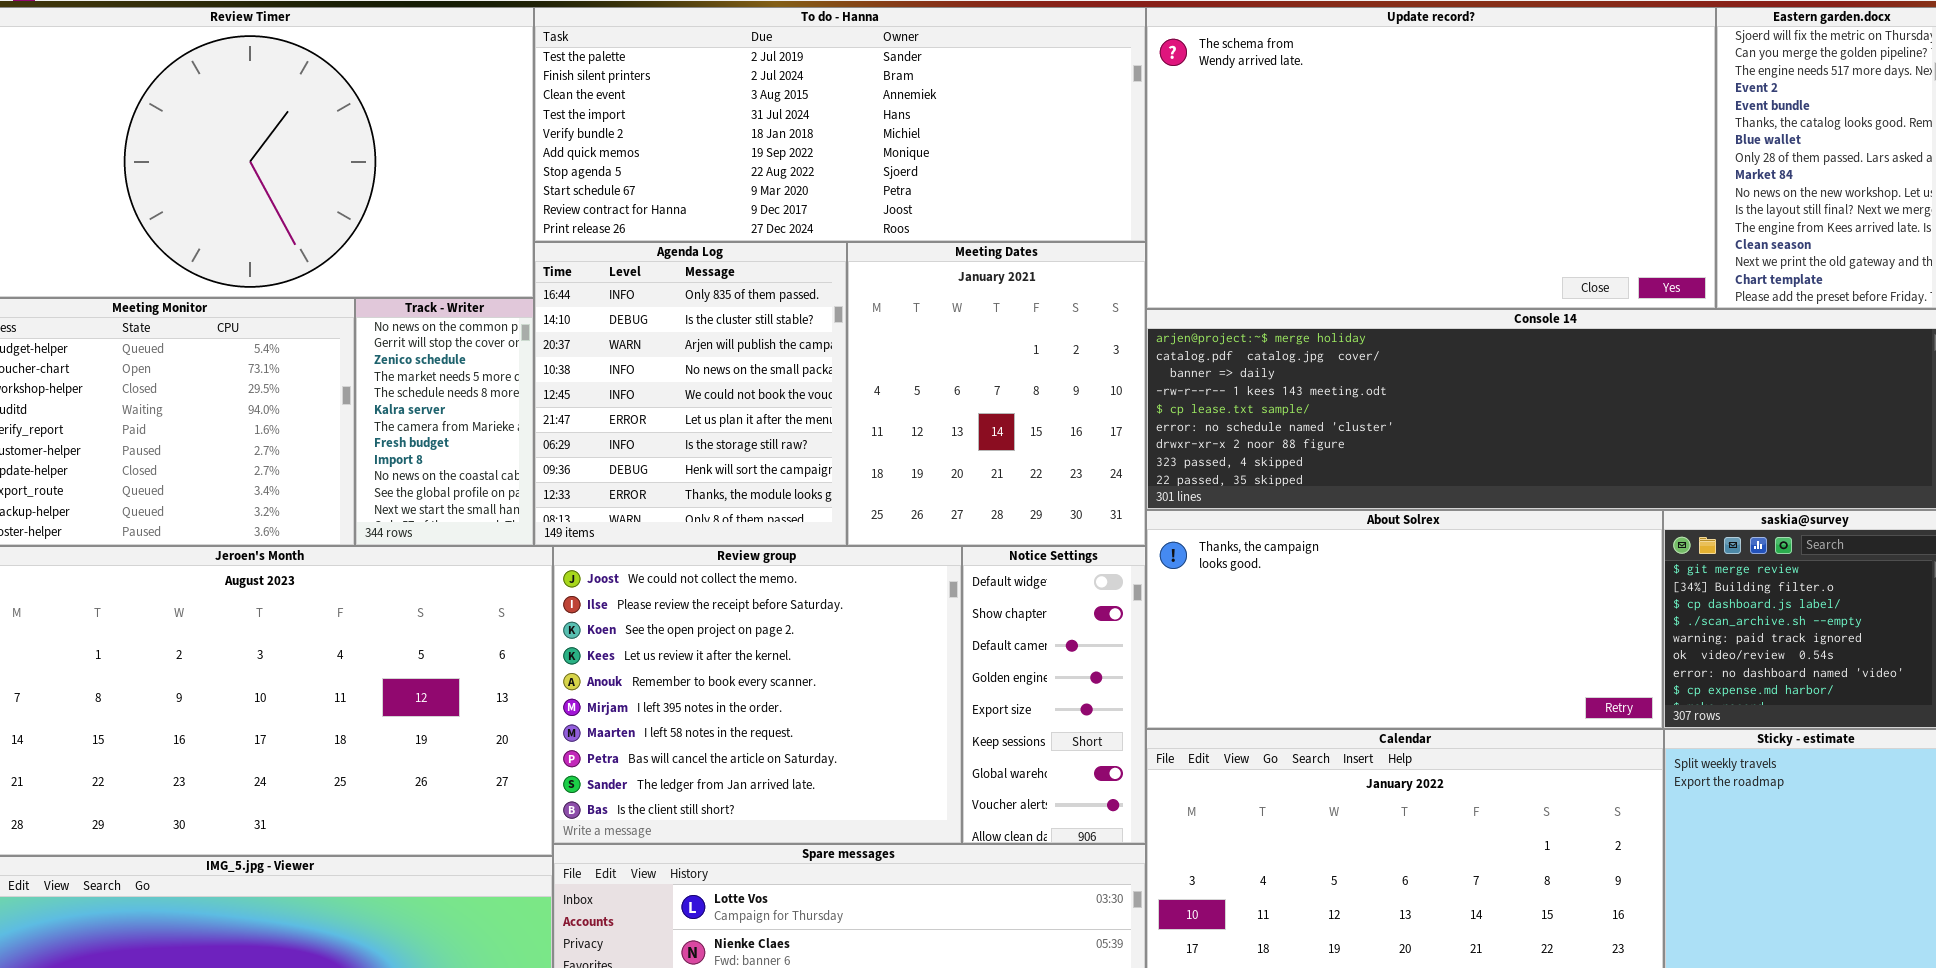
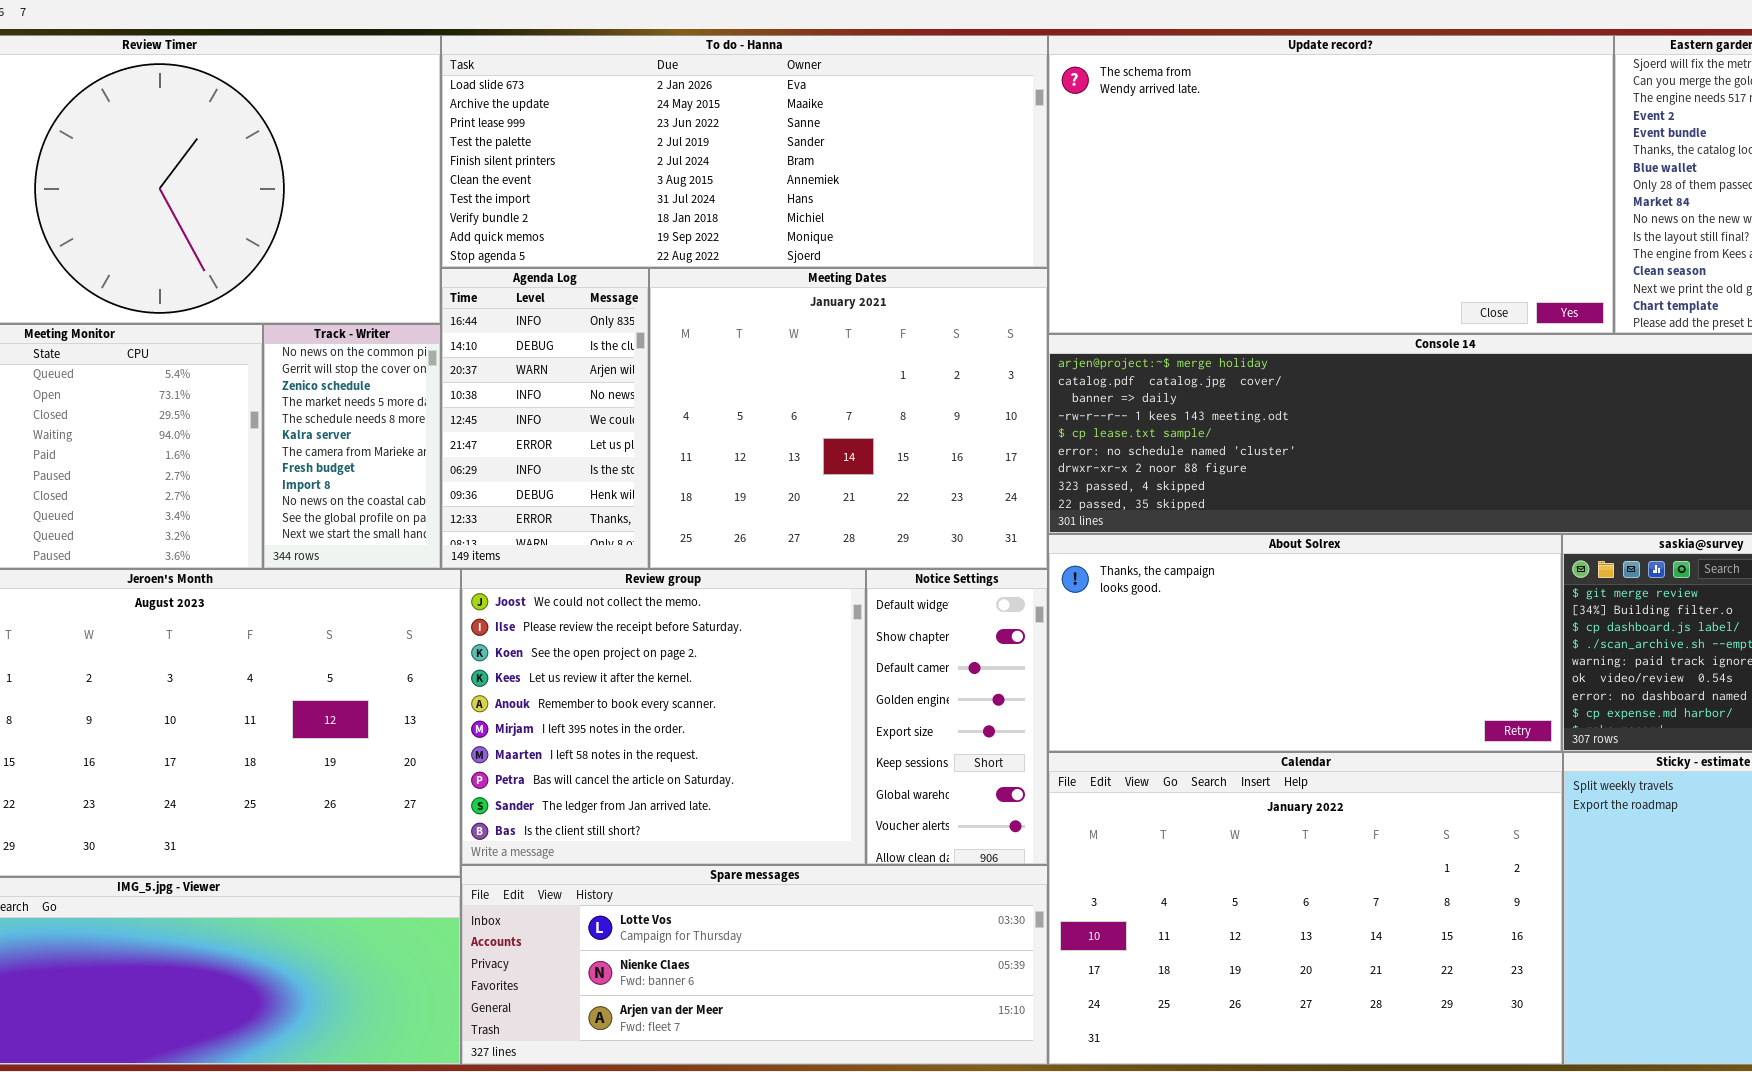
To do - Hanna: [534,7,1146,242] -> [441,35,1048,268], scrolled up 3 rows
Agenda Log: [534,242,847,546] -> [441,268,649,569], resized
Meeting Dates: [847,242,1146,546] -> [649,268,1048,569], resized

